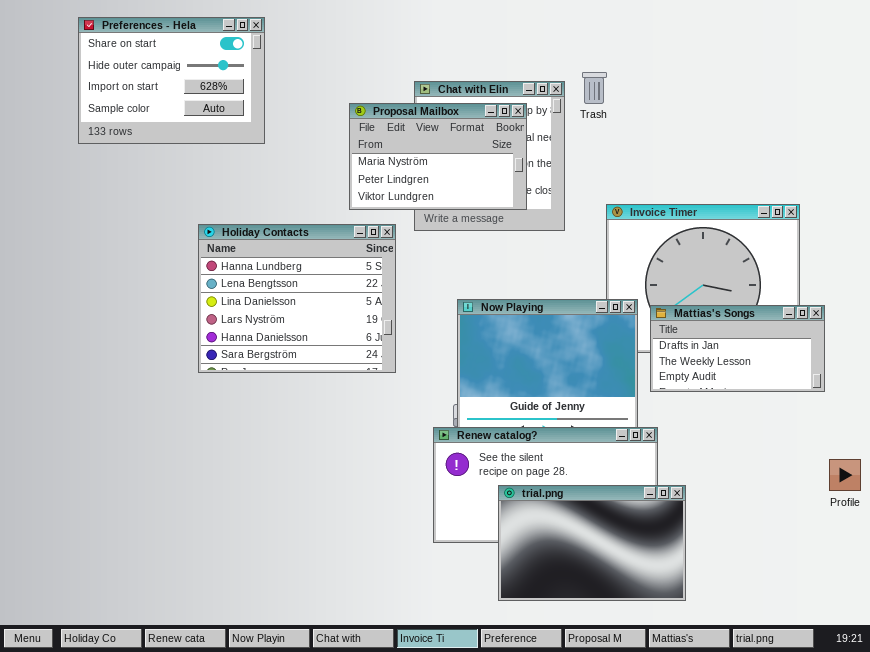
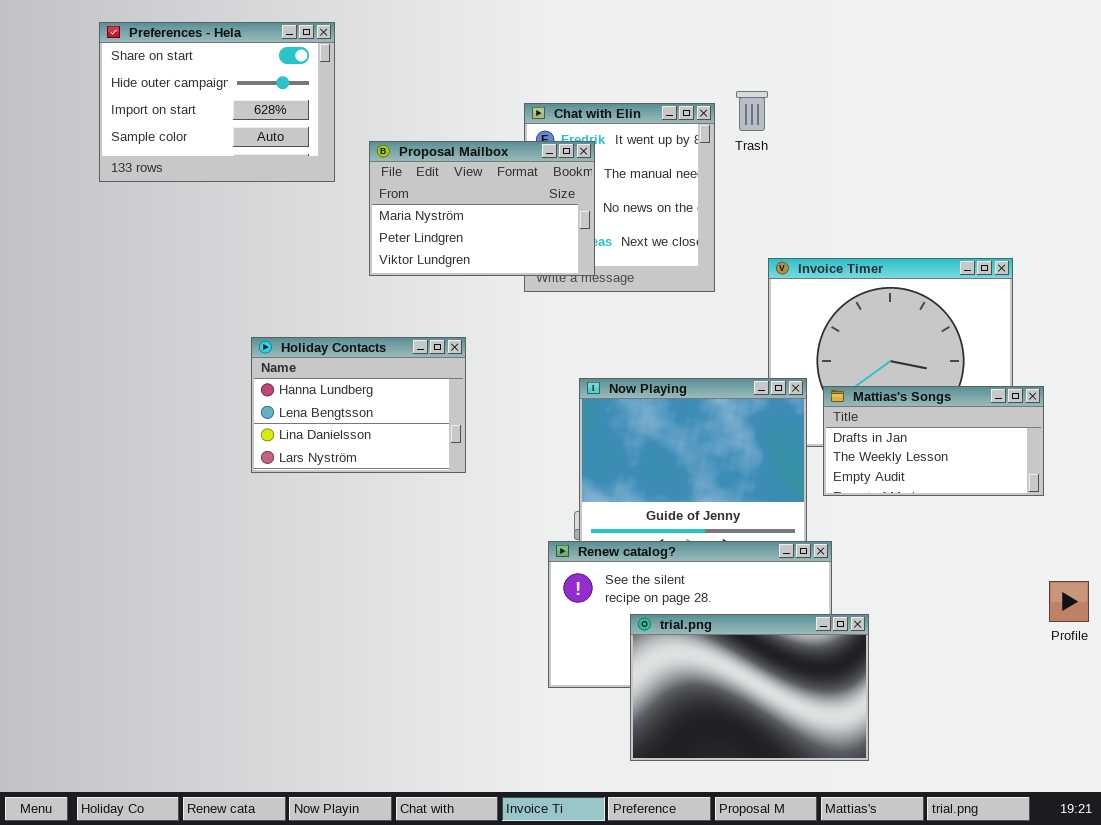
Proposal Mailbox: [349,103,527,210] -> [369,141,595,276], moved
Holiday Contacts: [198,224,396,373] -> [251,337,466,473], resized

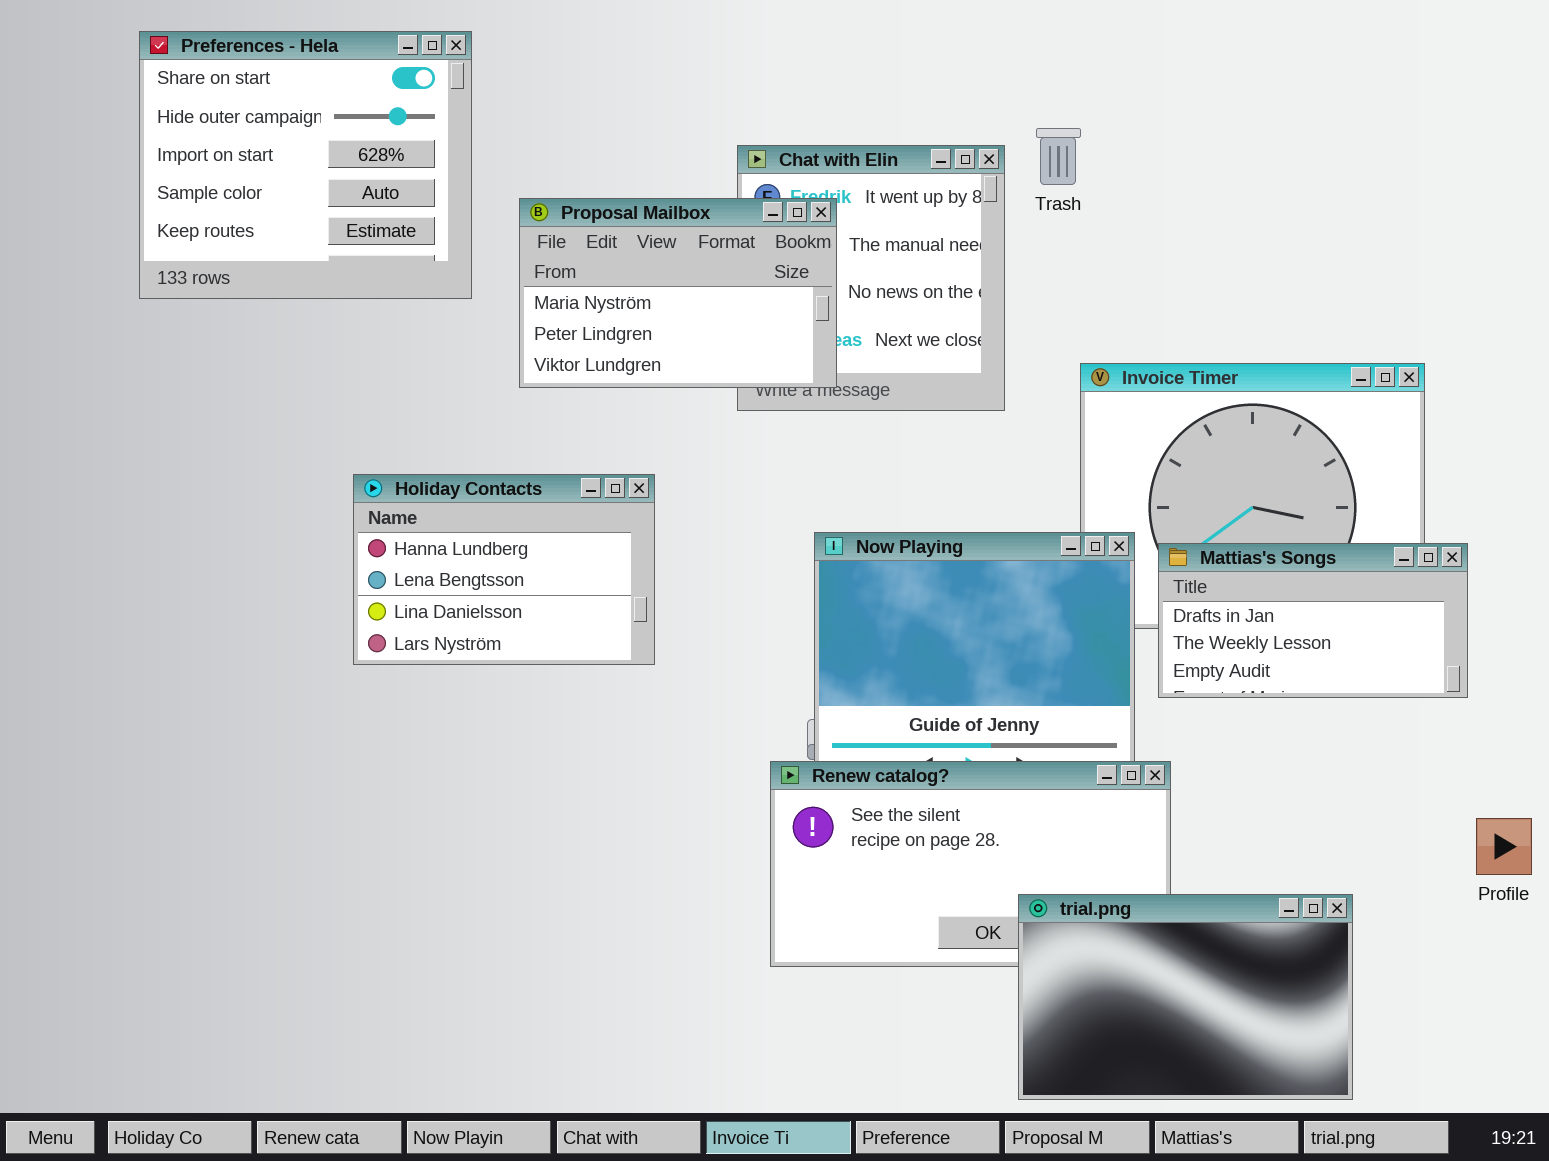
Preferences - Hela: [99,22,335,182] -> [139,31,472,299], resized
trial.png: [630,614,869,761] -> [1018,894,1353,1100], moved

